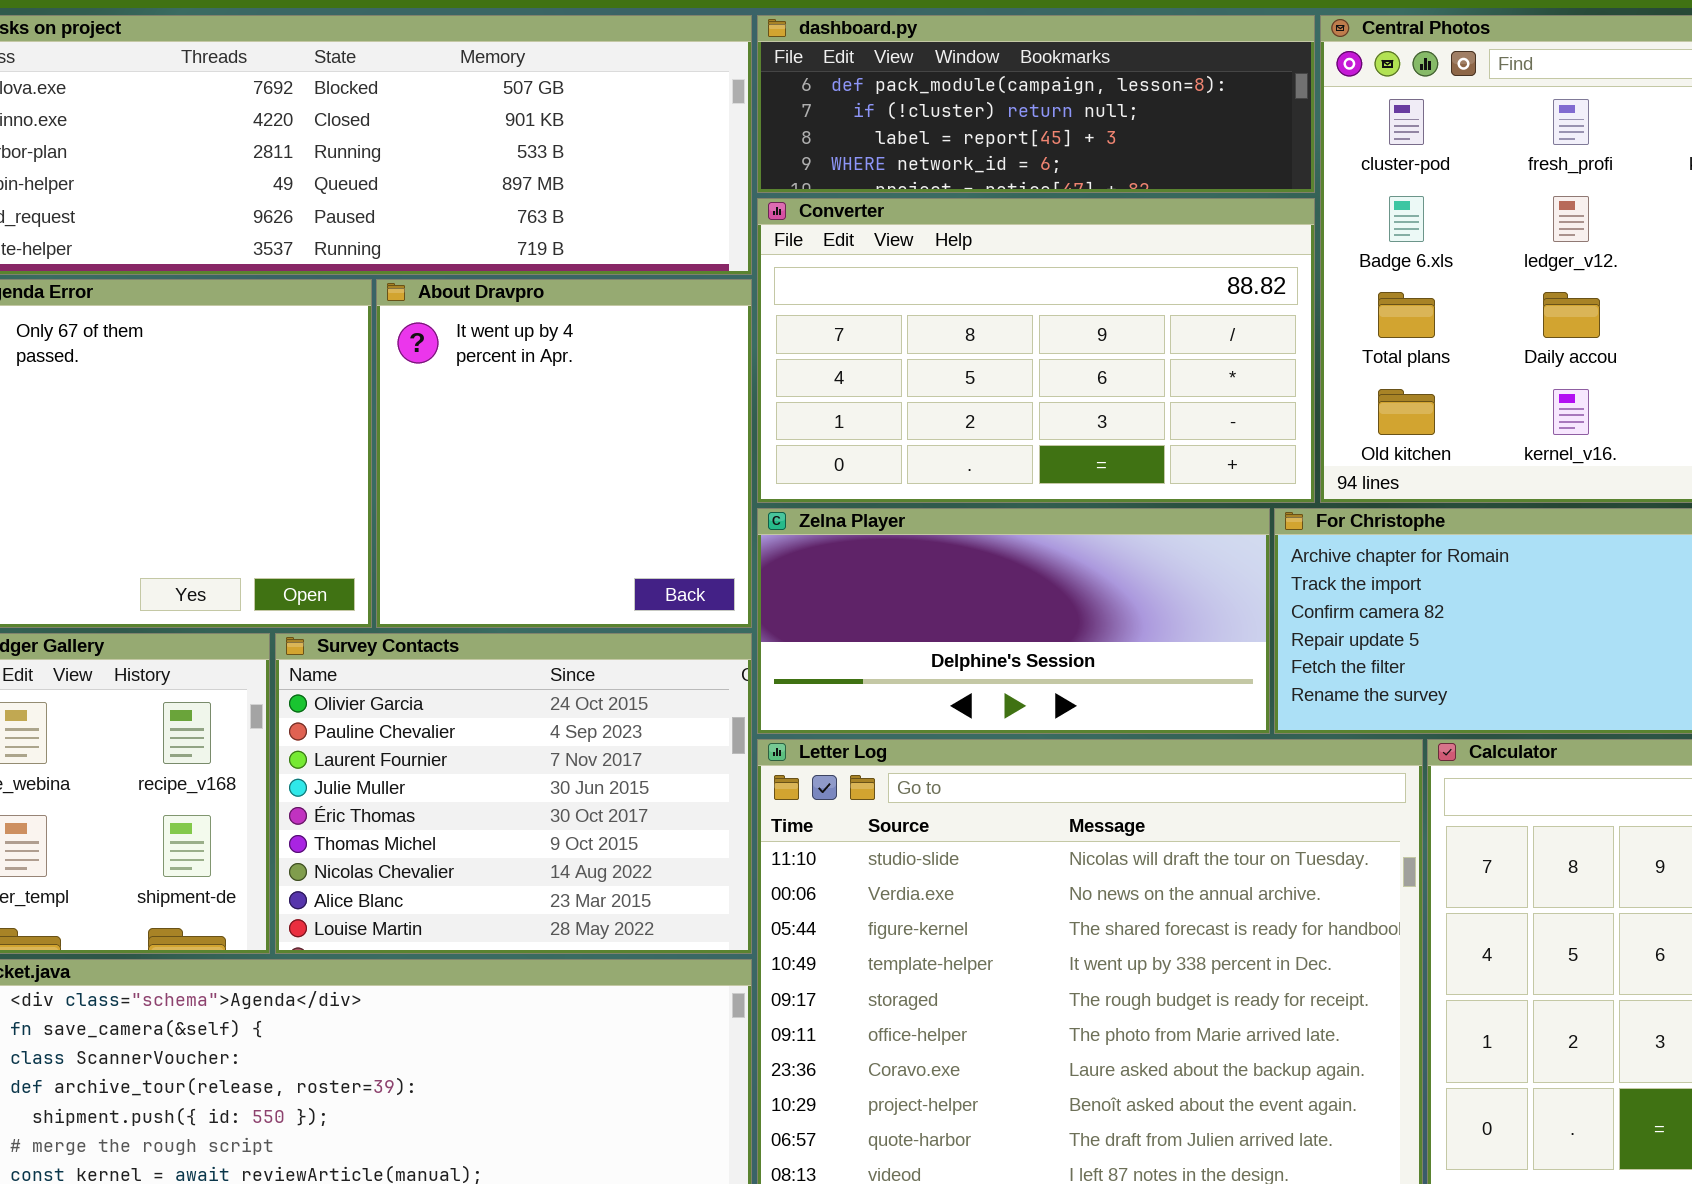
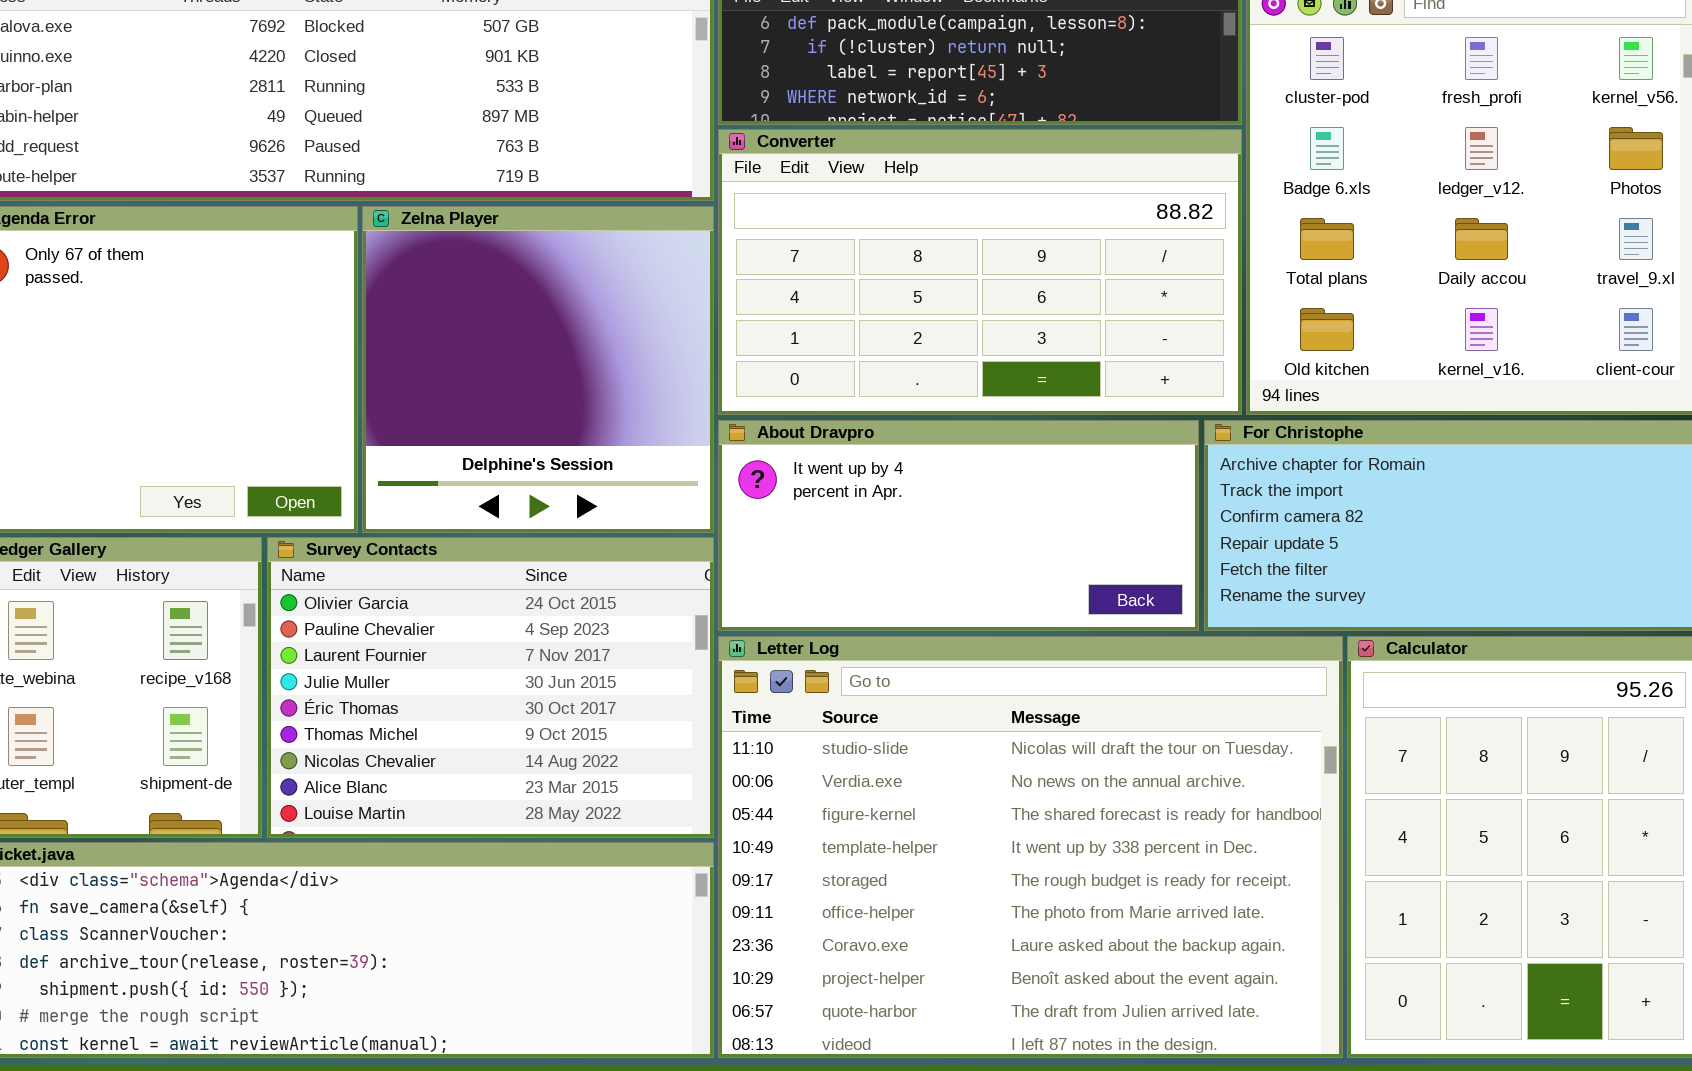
About Dravpro: [376,279,752,628] -> [718,420,1199,631], moved, resized
Zelna Player: [757,508,1270,734] -> [362,206,714,533], moved, resized

